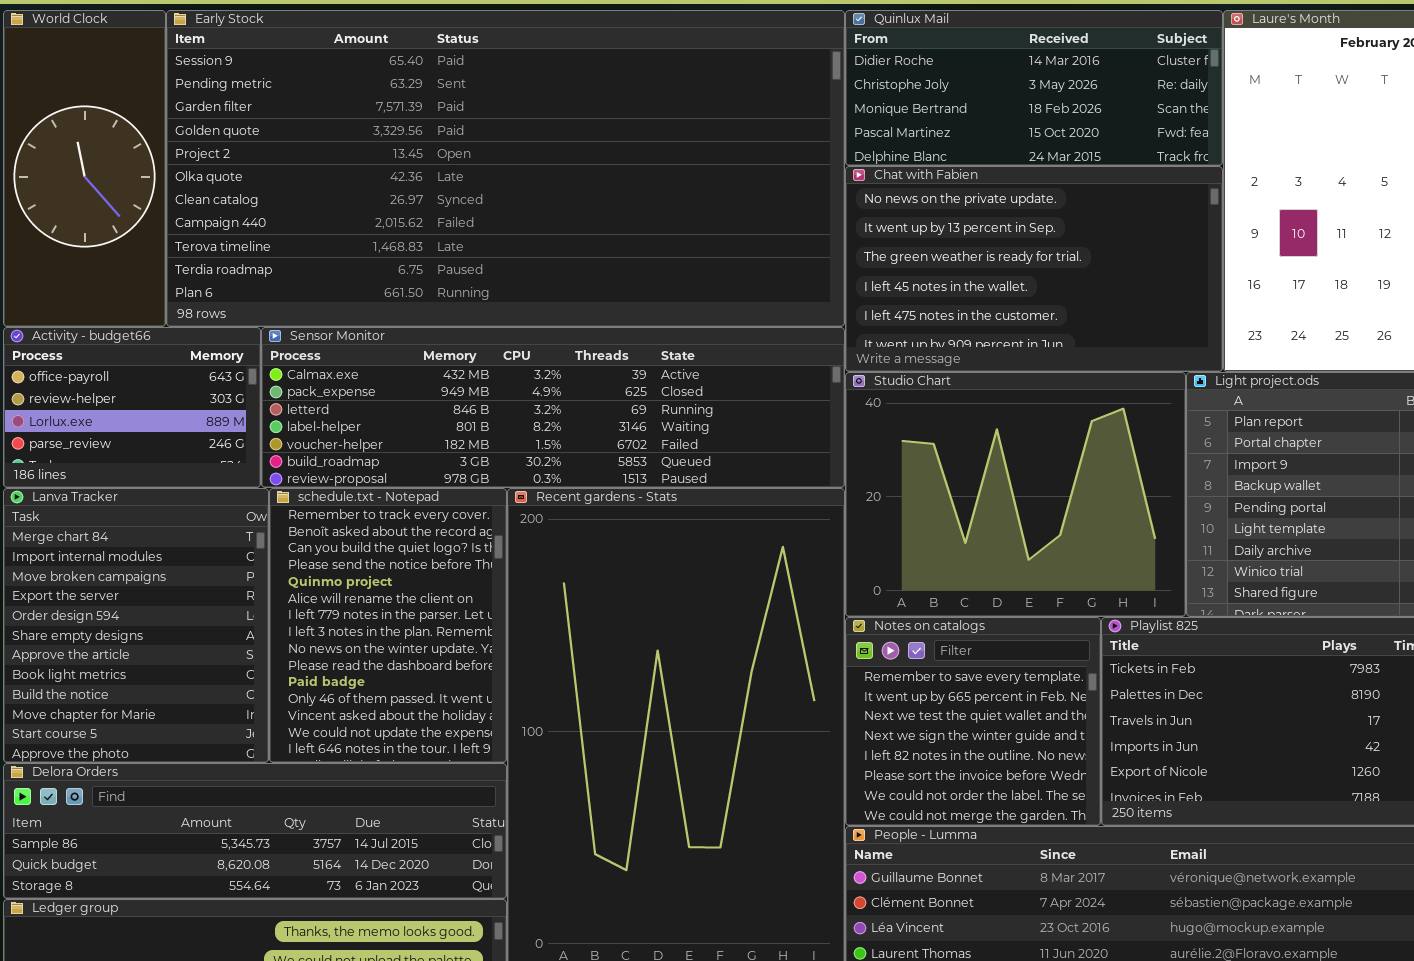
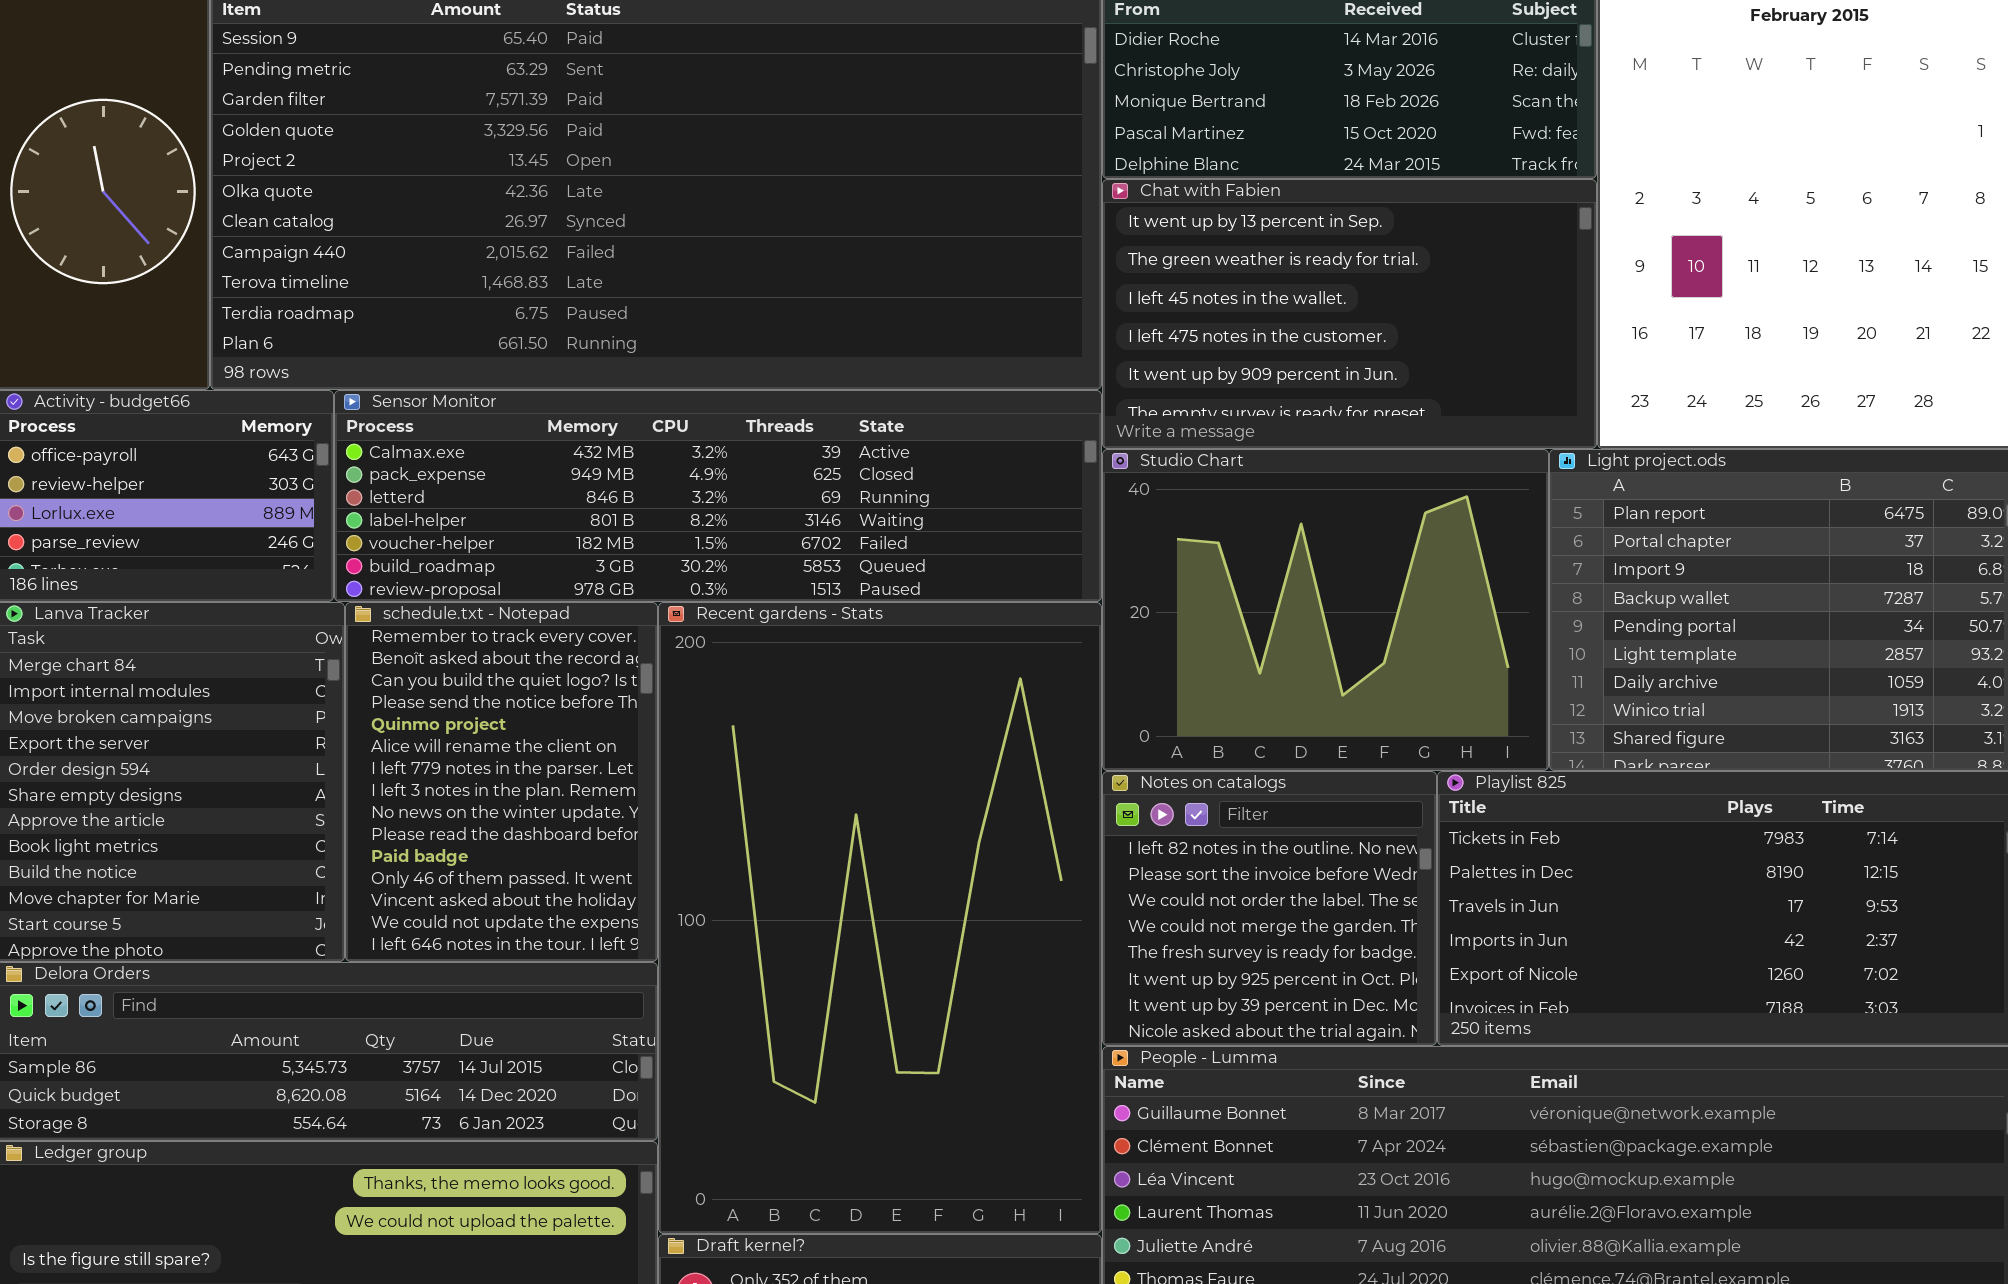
Chat with Fabien: [845,166,1223,372] -> [1102,179,1597,449], scrolled down 1 row
Notes on catalogs: [845,617,1101,826] -> [1102,771,1437,1046], scrolled down 4 rows

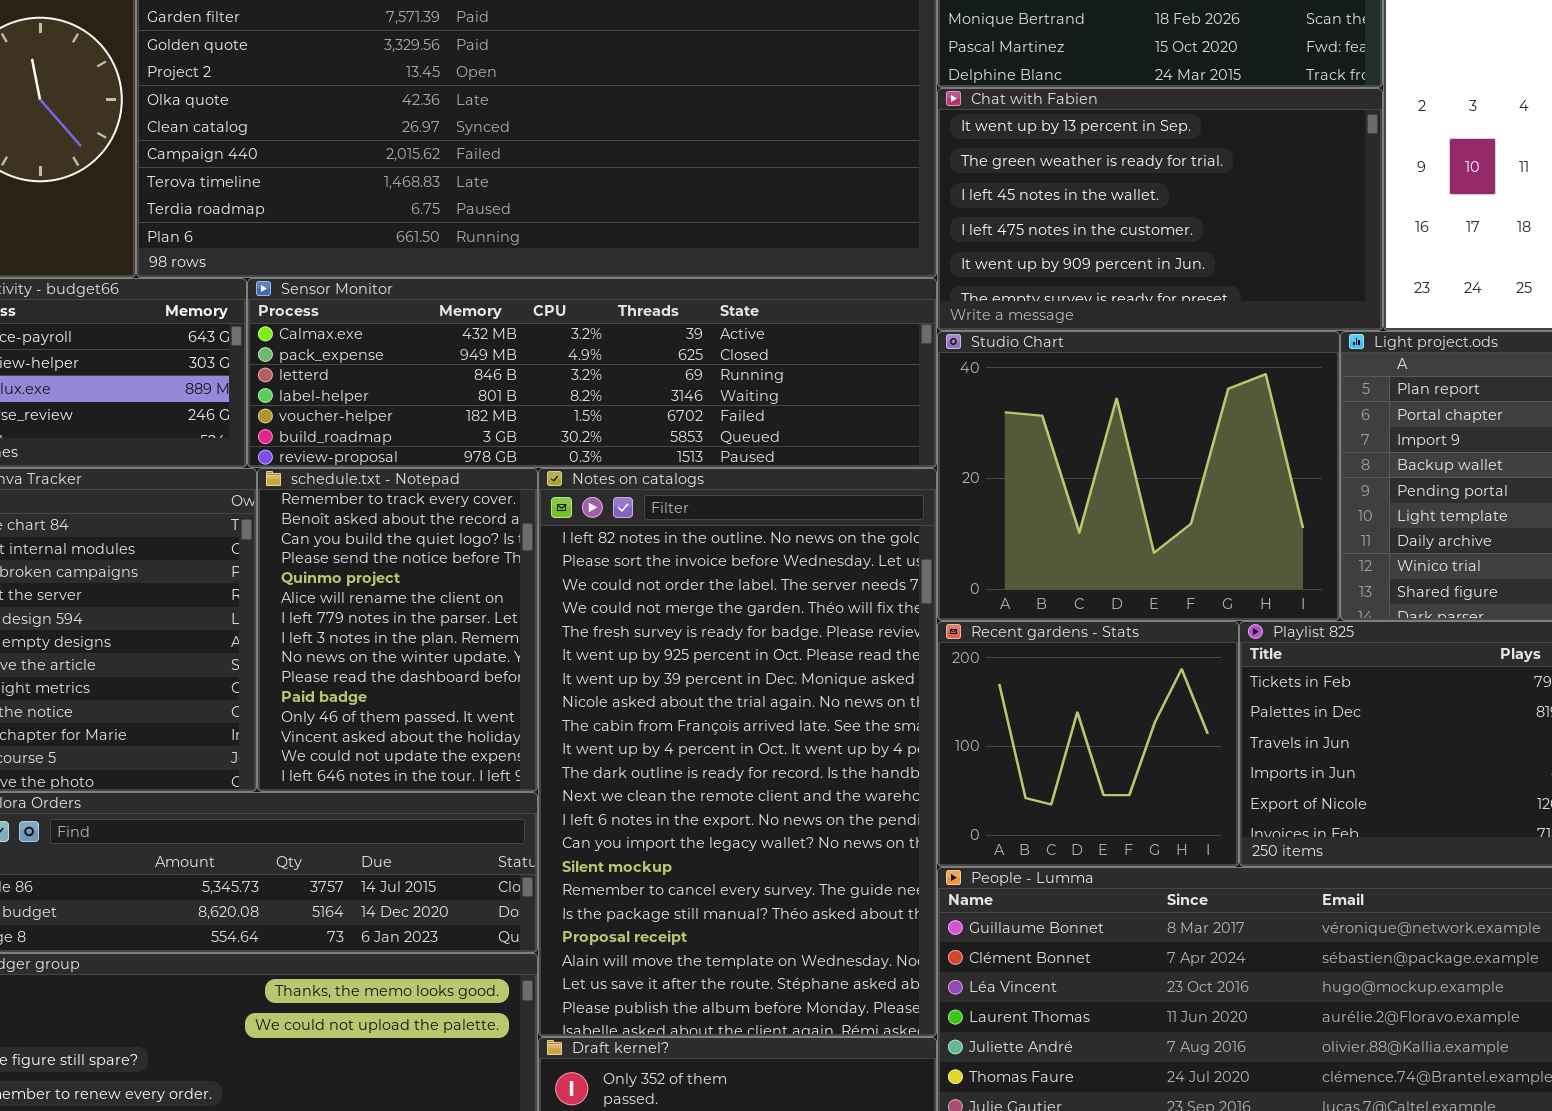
Recent gardens - Stats: [658,602,1102,1234] -> [937,621,1239,867], moved, resized
Notes on catalogs: [1102,771,1437,1046] -> [538,468,937,1037], moved, resized

